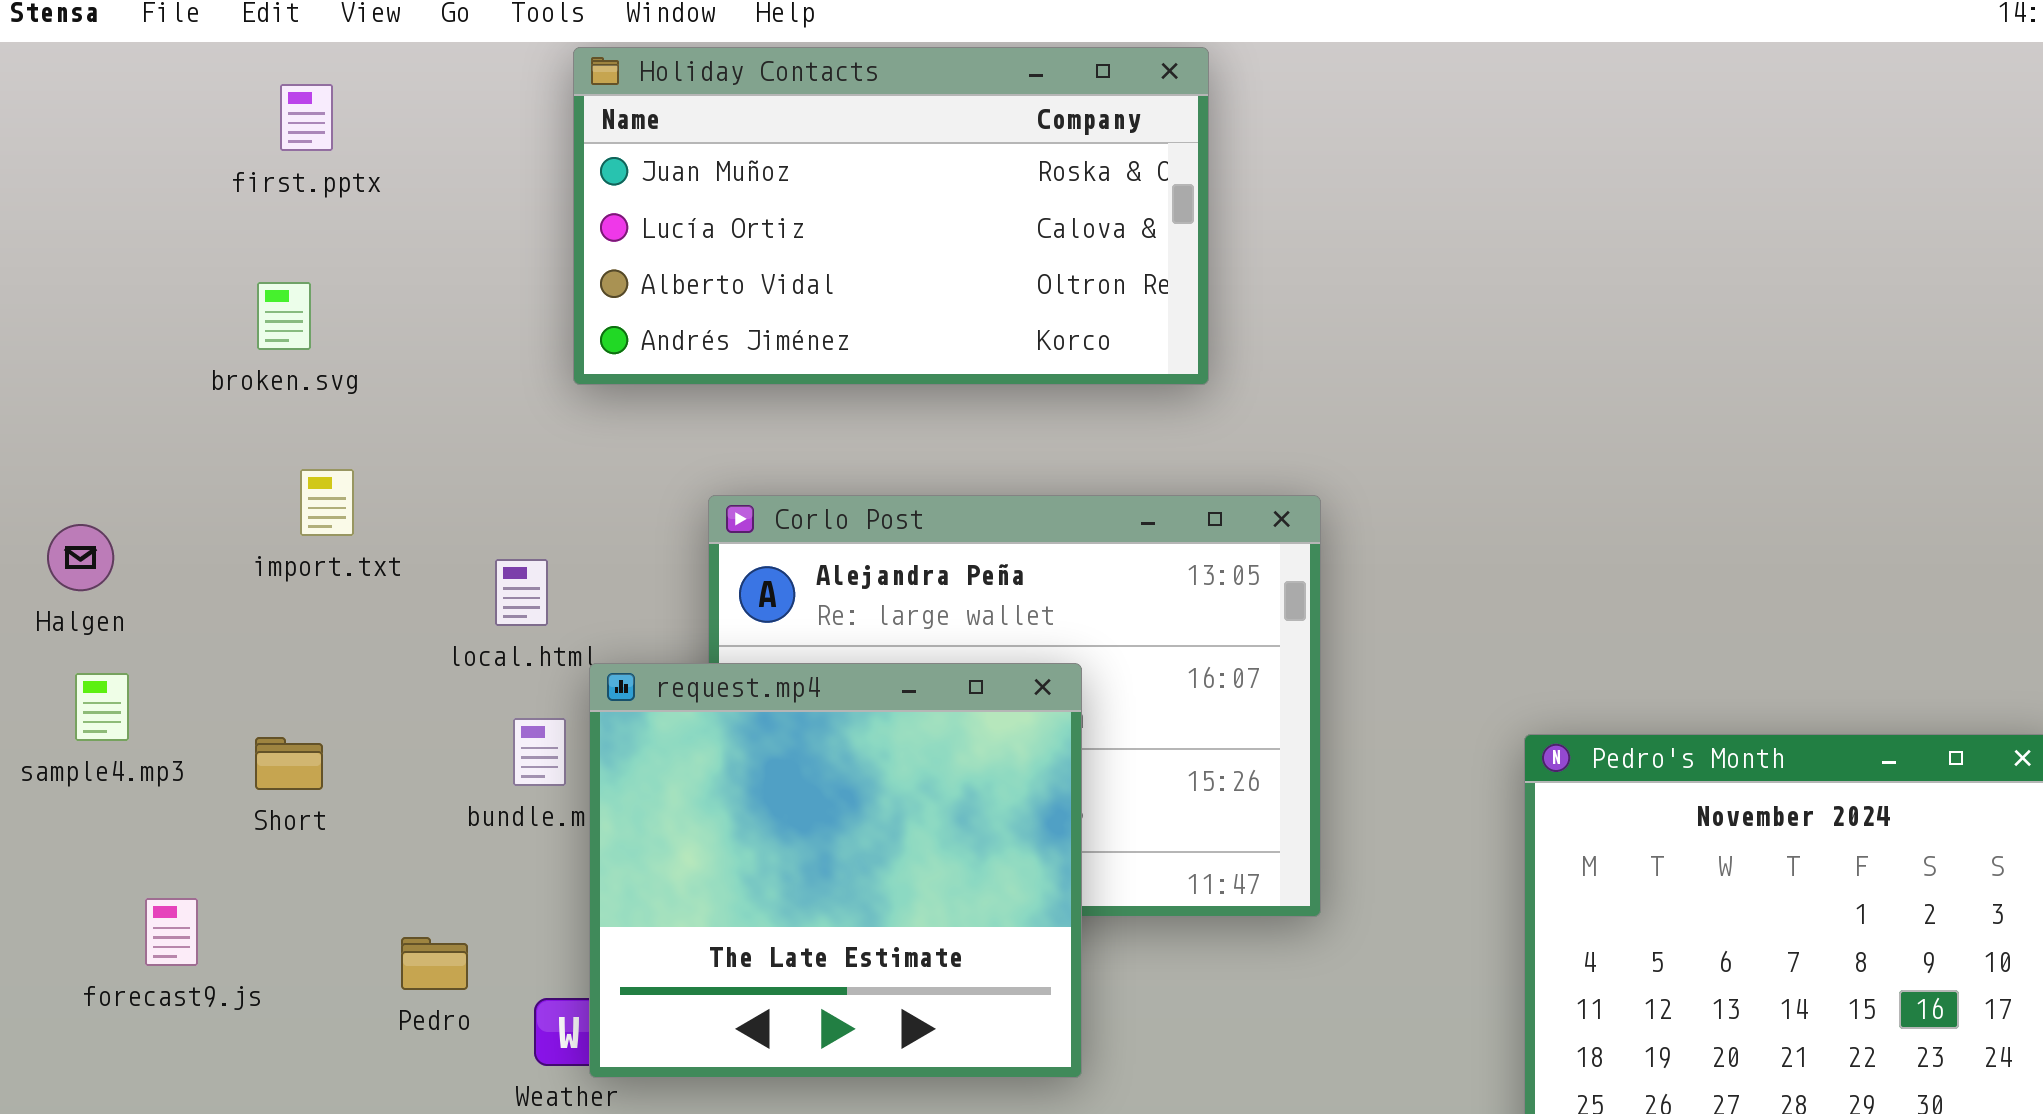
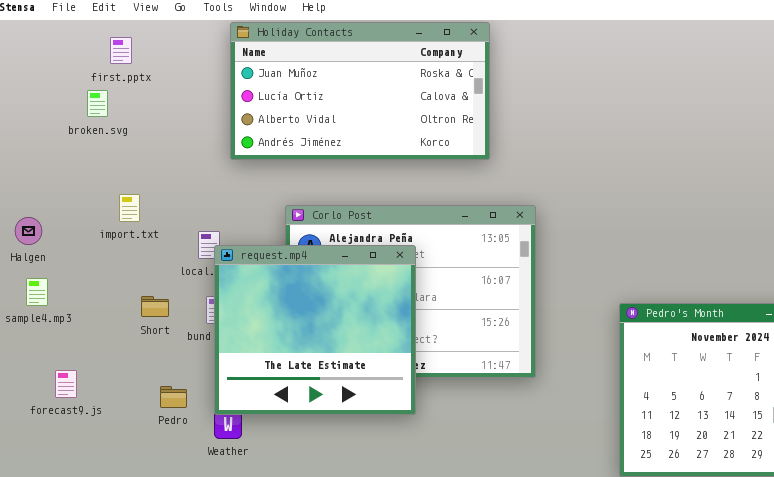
broken.svg: [257,282,311,350] -> [87,90,108,117], moved
request.mp4: [589,663,1082,1078] -> [214,245,416,415], moved
Short: [255,737,323,790] -> [141,296,169,317], moved

